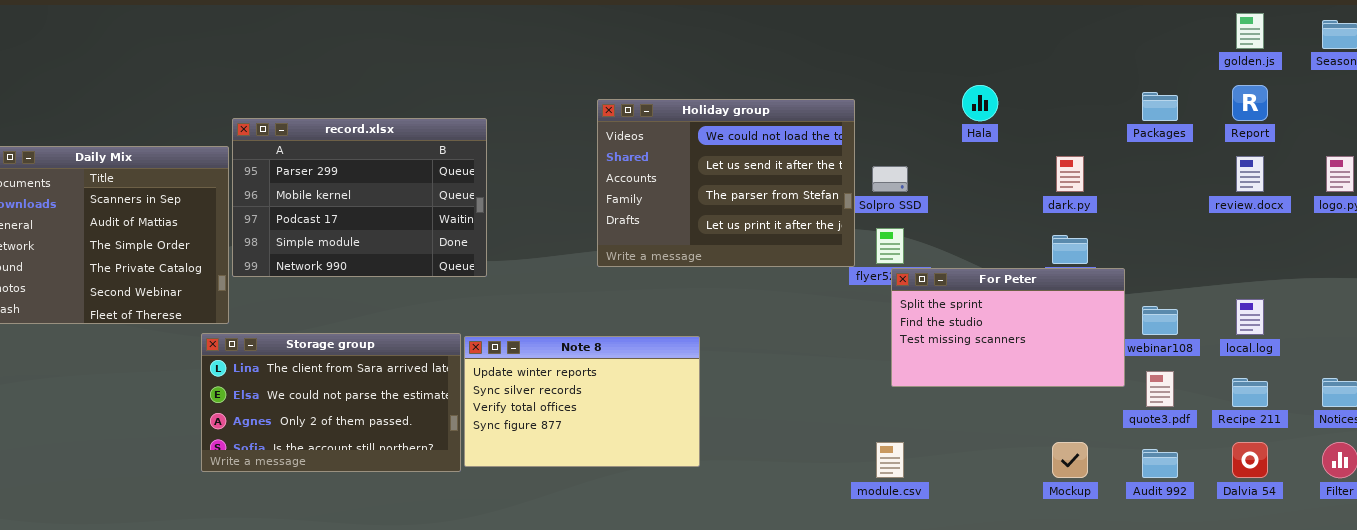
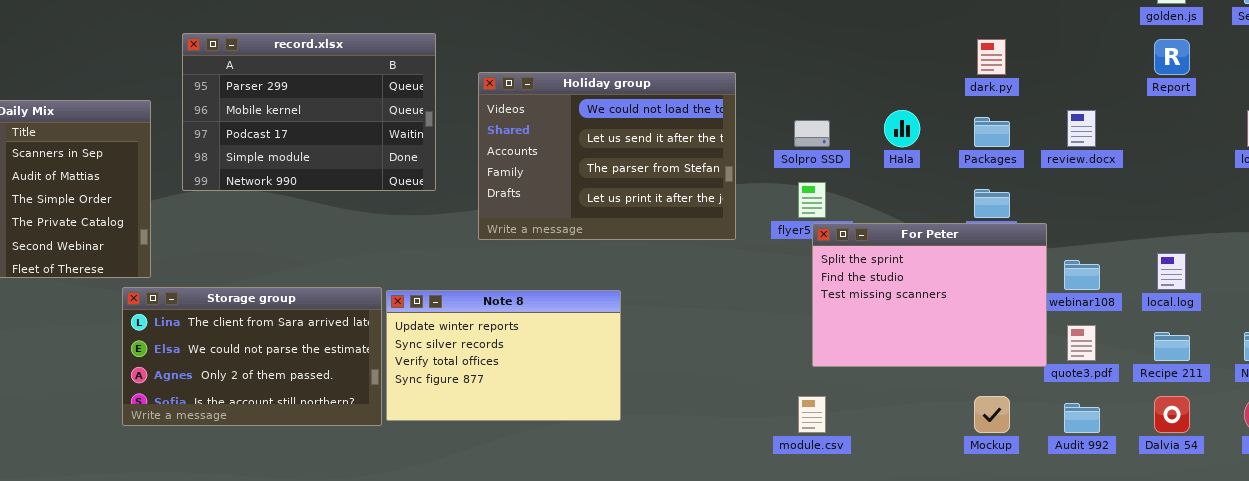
Hala: [962,85,998,121] -> [884,110,920,147], moved
Packages: [1142,92,1178,121] -> [974,117,1010,147], moved
Holiday group: [597,99,855,267] -> [478,72,736,240], moved
record.xlsx: [232,118,487,277] -> [182,33,436,191], moved
dark.py: [1056,156,1084,192] -> [977,39,1006,75], moved
review.docx: [1236,156,1264,192] -> [1067,110,1096,147], moved
For Peter: [891,268,1125,387] -> [812,223,1047,367], resized

